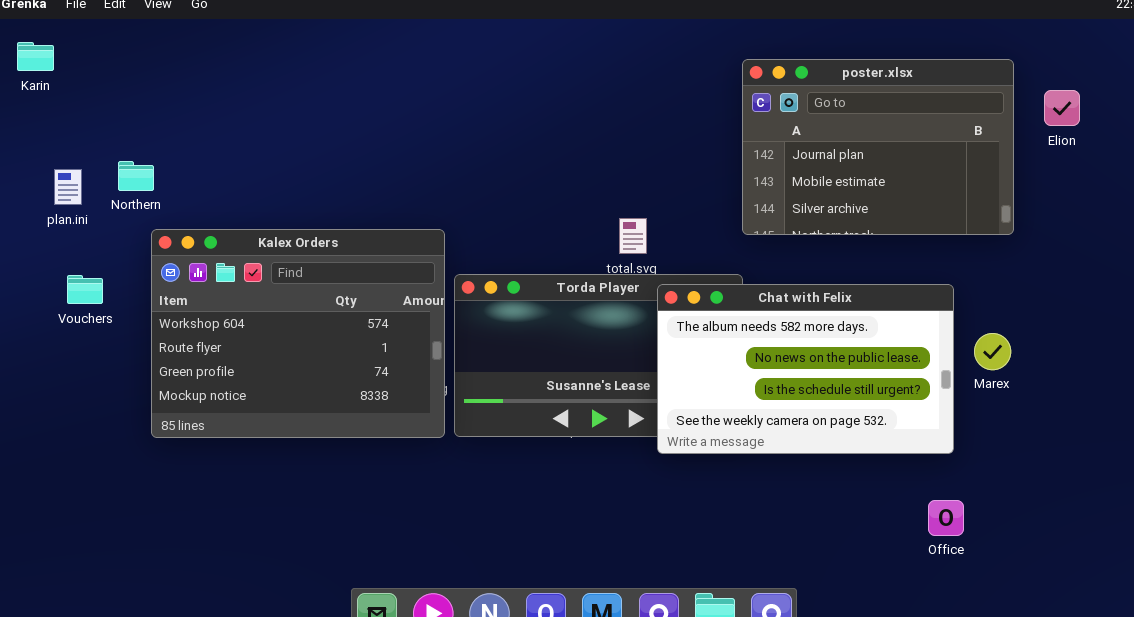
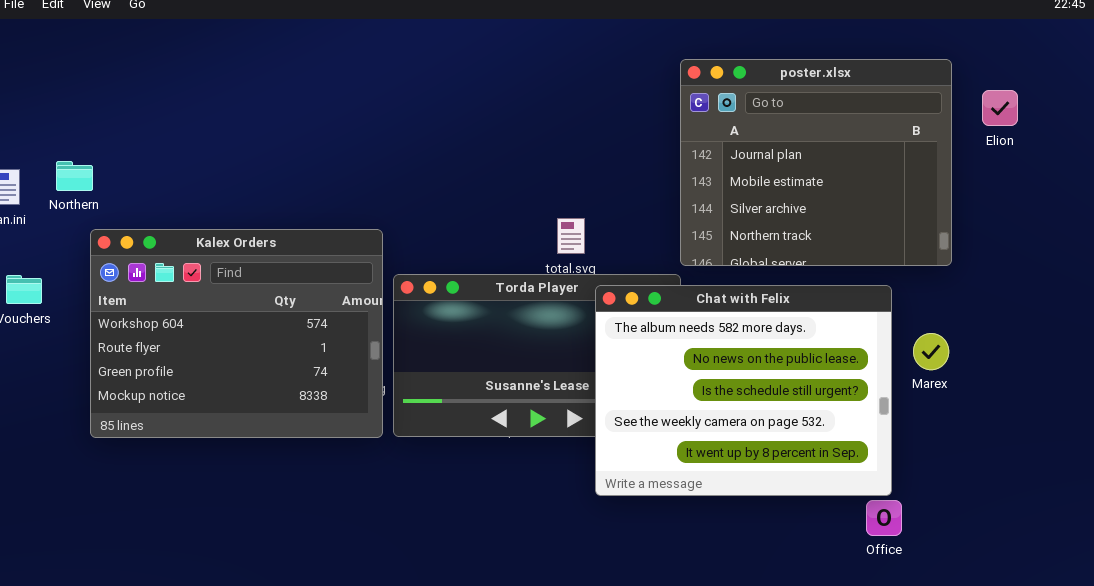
poster.xlsx: [742,59,1014,235] -> [680,59,952,266], resized
Chat with Felix: [657,284,954,454] -> [595,285,892,496], resized

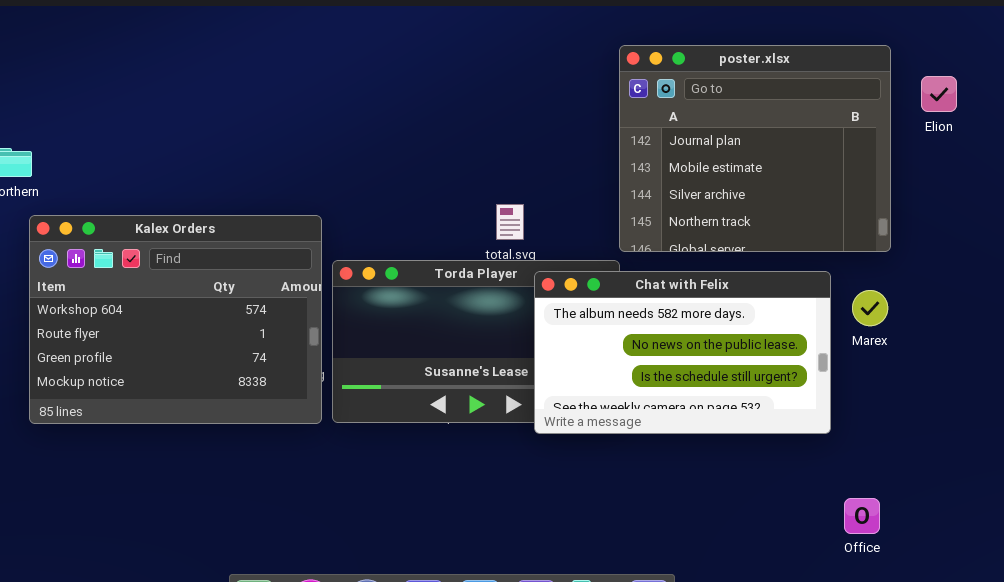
Chat with Felix: [595,285,892,496] -> [534,271,831,434], resized
Marex: [913,333,949,370] -> [852,290,888,326], moved
Office: [866,500,902,536] -> [844,498,880,534], moved

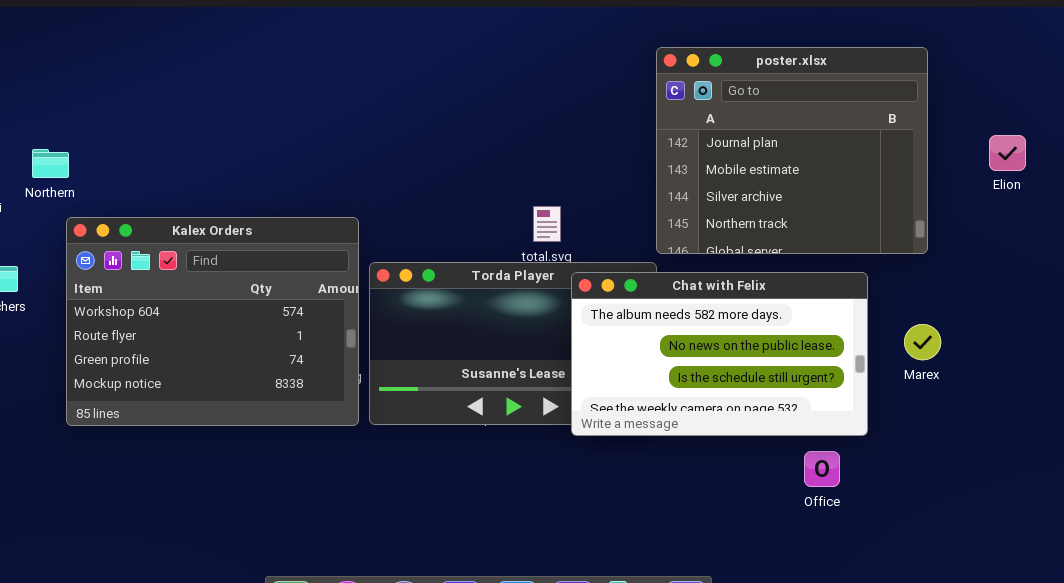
Elion: [921,76,957,112] -> [989,135,1026,171], moved
Marex: [852,290,888,326] -> [904,324,941,360], moved
Office: [844,498,880,534] -> [804,451,840,487], moved

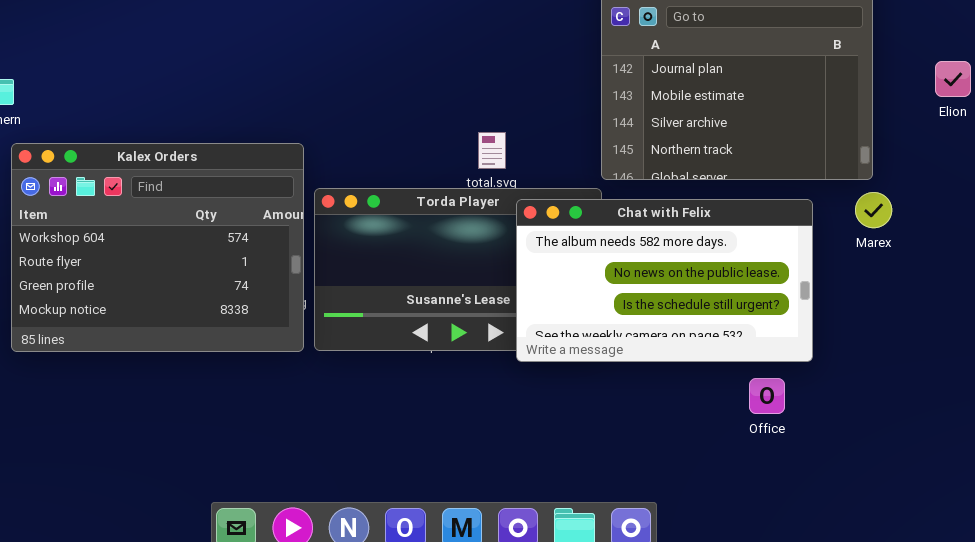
Marex: [904,324,941,360] -> [855,192,892,228], moved

